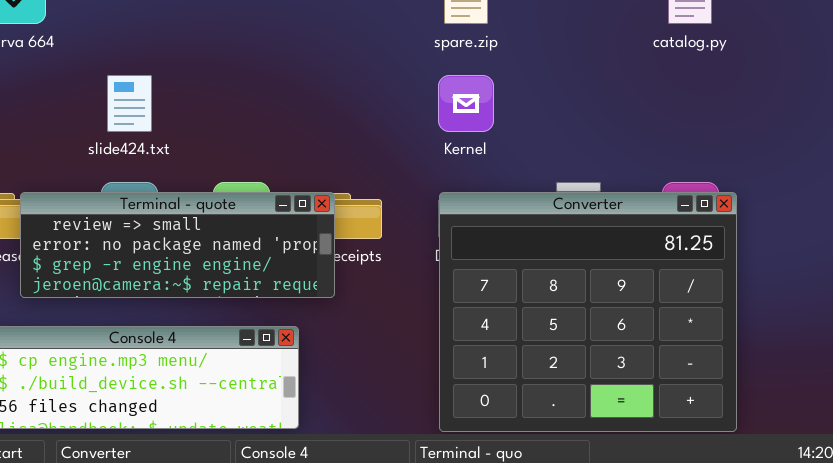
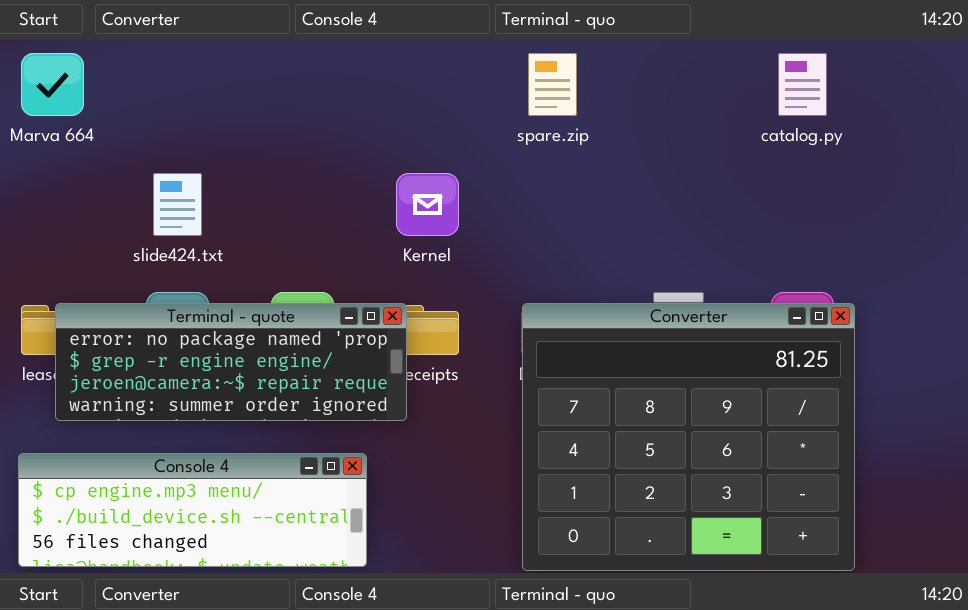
Kernel: [438,75,494,132] -> [396,173,459,236], moved
Terminal - quote: [20,192,335,298] -> [55,303,407,421], scrolled down 1 row

